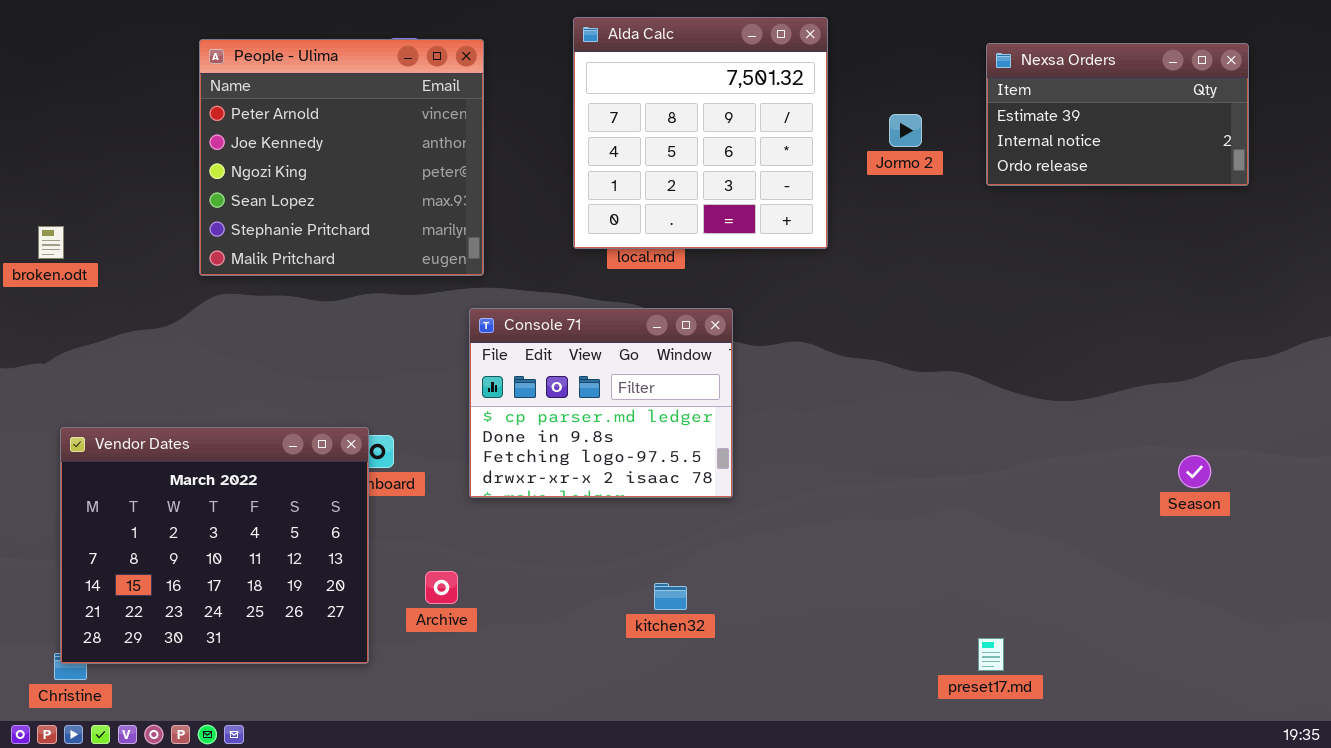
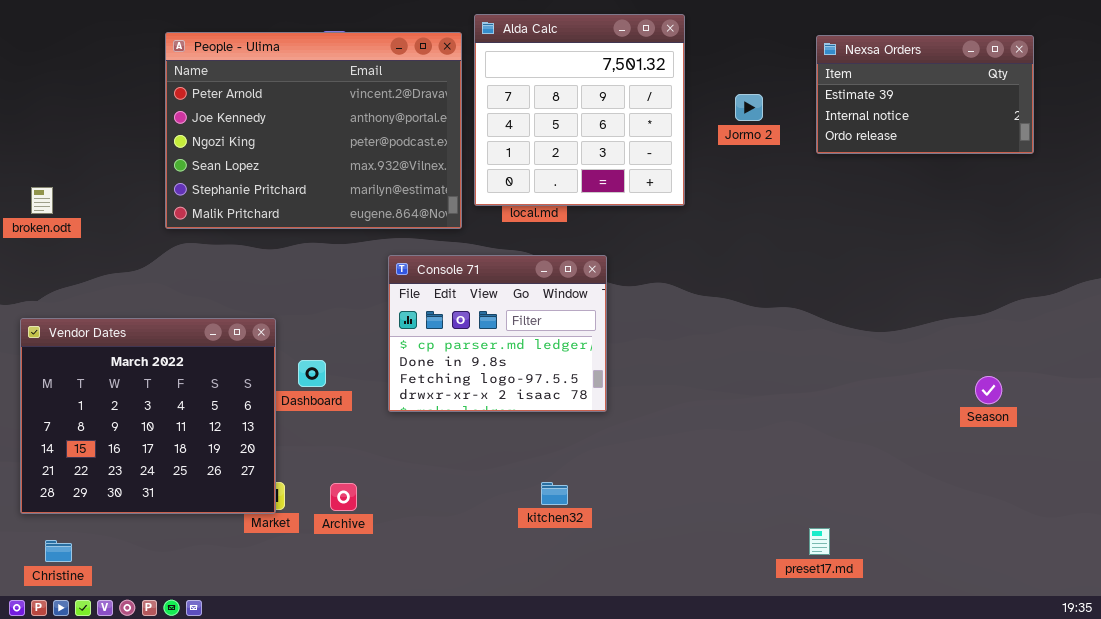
People - Ulima: [199,39,484,276] -> [165,32,462,229], resized
Vendor Dates: [60,427,369,664] -> [20,318,276,514], moved
Archive: [425,571,458,604] -> [330,483,357,511], moved

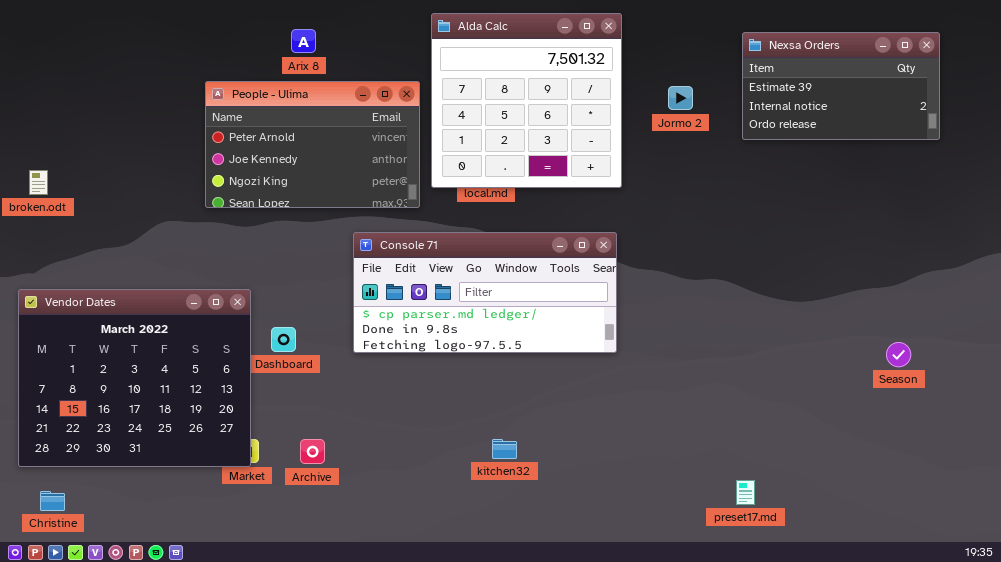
People - Ulima: [165,32,462,229] -> [205,81,420,208], resized
Console 71: [388,255,607,412] -> [353,232,617,353], resized

